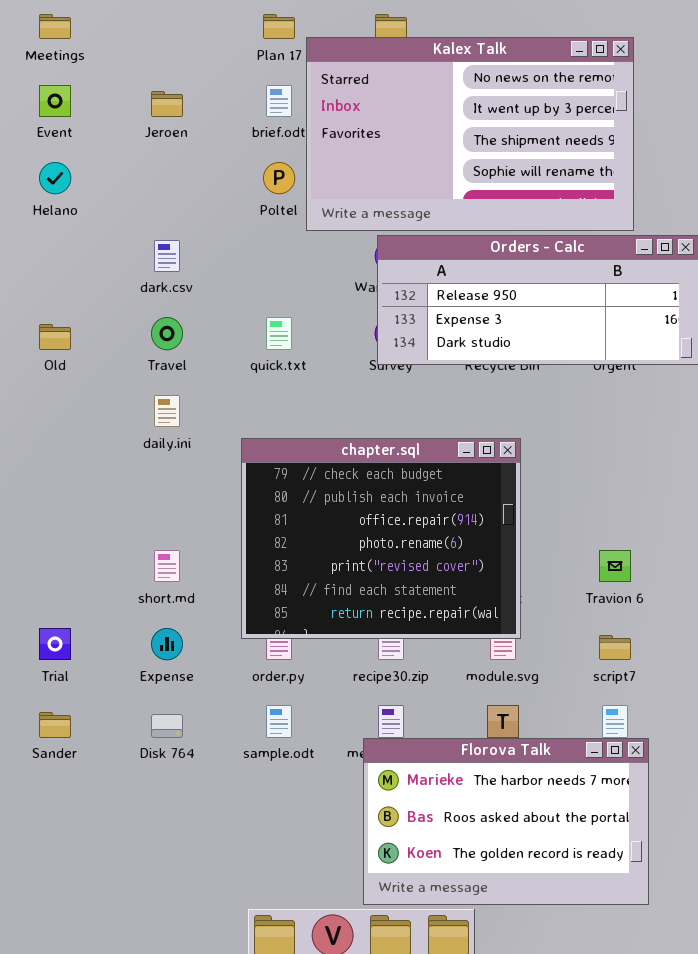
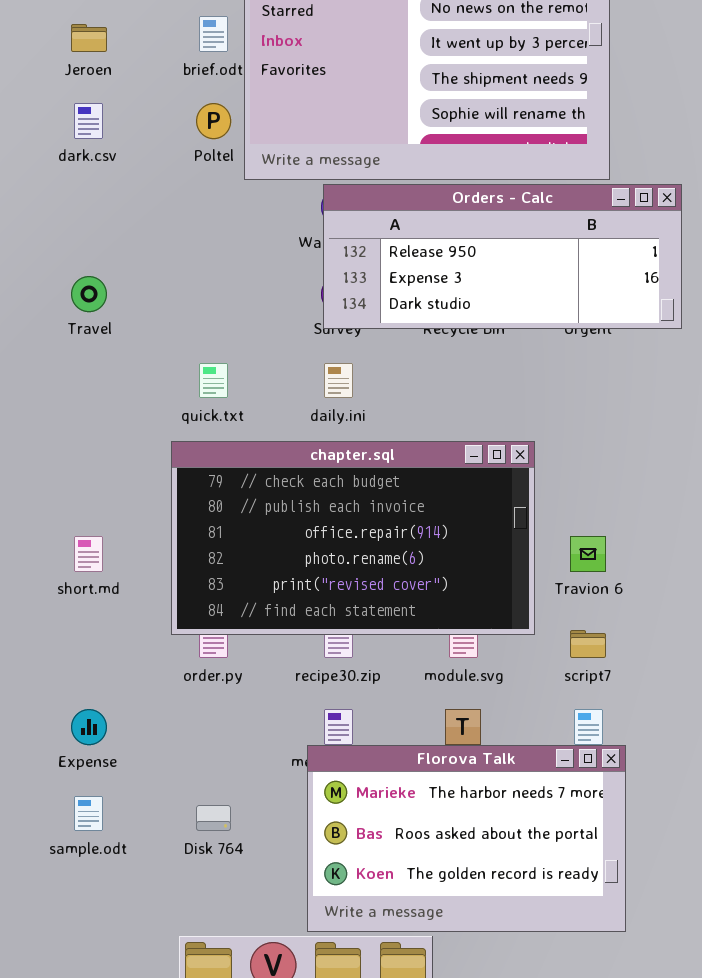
dark.csv: [154,240,180,272] -> [74,103,103,139], moved
quick.txt: [266,317,292,350] -> [199,363,228,398], moved
daily.ini: [154,395,180,427] -> [324,363,353,398], moved
chapter.sql: [241,438,521,639] -> [171,441,535,635], resized
Expense: [151,628,183,660] -> [71,709,107,745], moved
sample.odt: [266,705,292,738] -> [74,796,103,831], moved
Disk 764: [151,714,183,738] -> [196,805,231,831], moved

